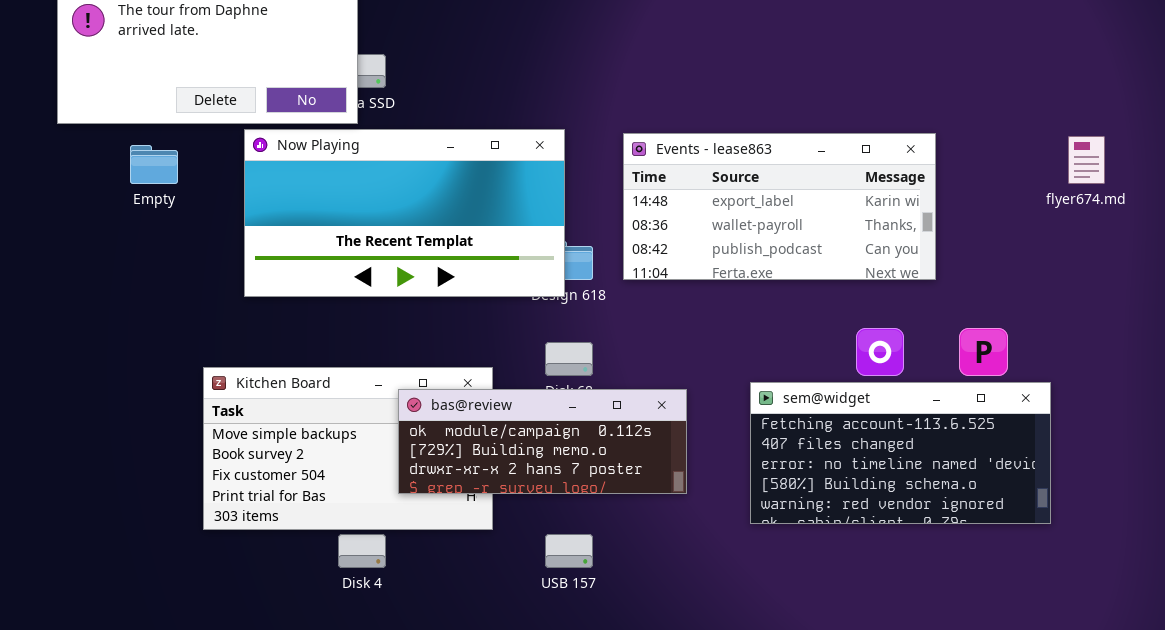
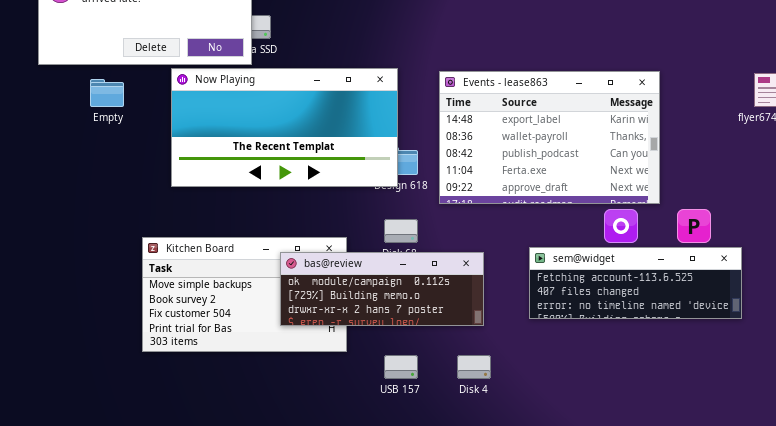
Events - lease863: [623,133,936,280] -> [439,71,660,204], resized
sem@widget: [750,382,1051,524] -> [529,247,742,319], resized
Disk 4: [338,534,386,568] -> [457,355,491,379], moved

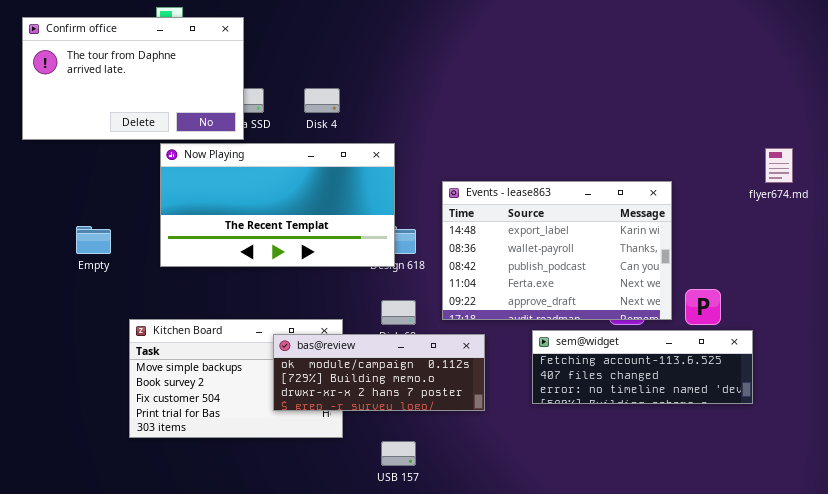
Events - lease863: [439,71,660,204] -> [442,181,672,320], moved
Empty: [90,79,124,107] -> [76,226,111,254], moved
Disk 4: [457,355,491,379] -> [304,88,340,113], moved

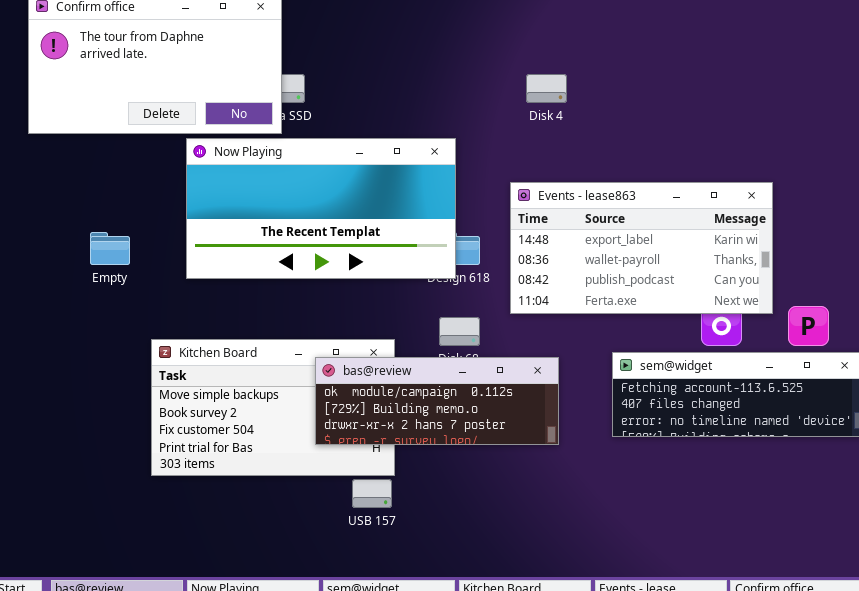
Disk 4: [304,88,340,113] -> [526,74,567,103], moved
Events - lease863: [442,181,672,320] -> [510,182,773,314], resized
USB 157: [381,441,416,466] -> [352,479,392,508], moved

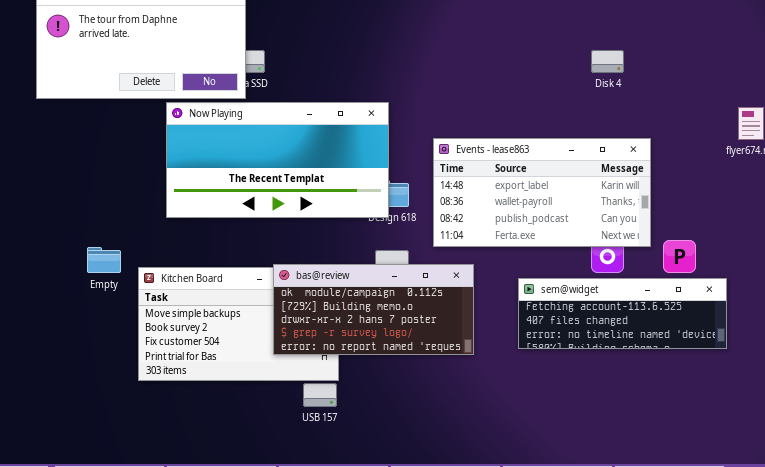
Disk 4: [526,74,567,103] -> [591,50,624,73], moved
Empty: [90,232,130,265] -> [87,247,121,273], moved
bas@review: [315,357,559,445] -> [273,264,474,355], resized

